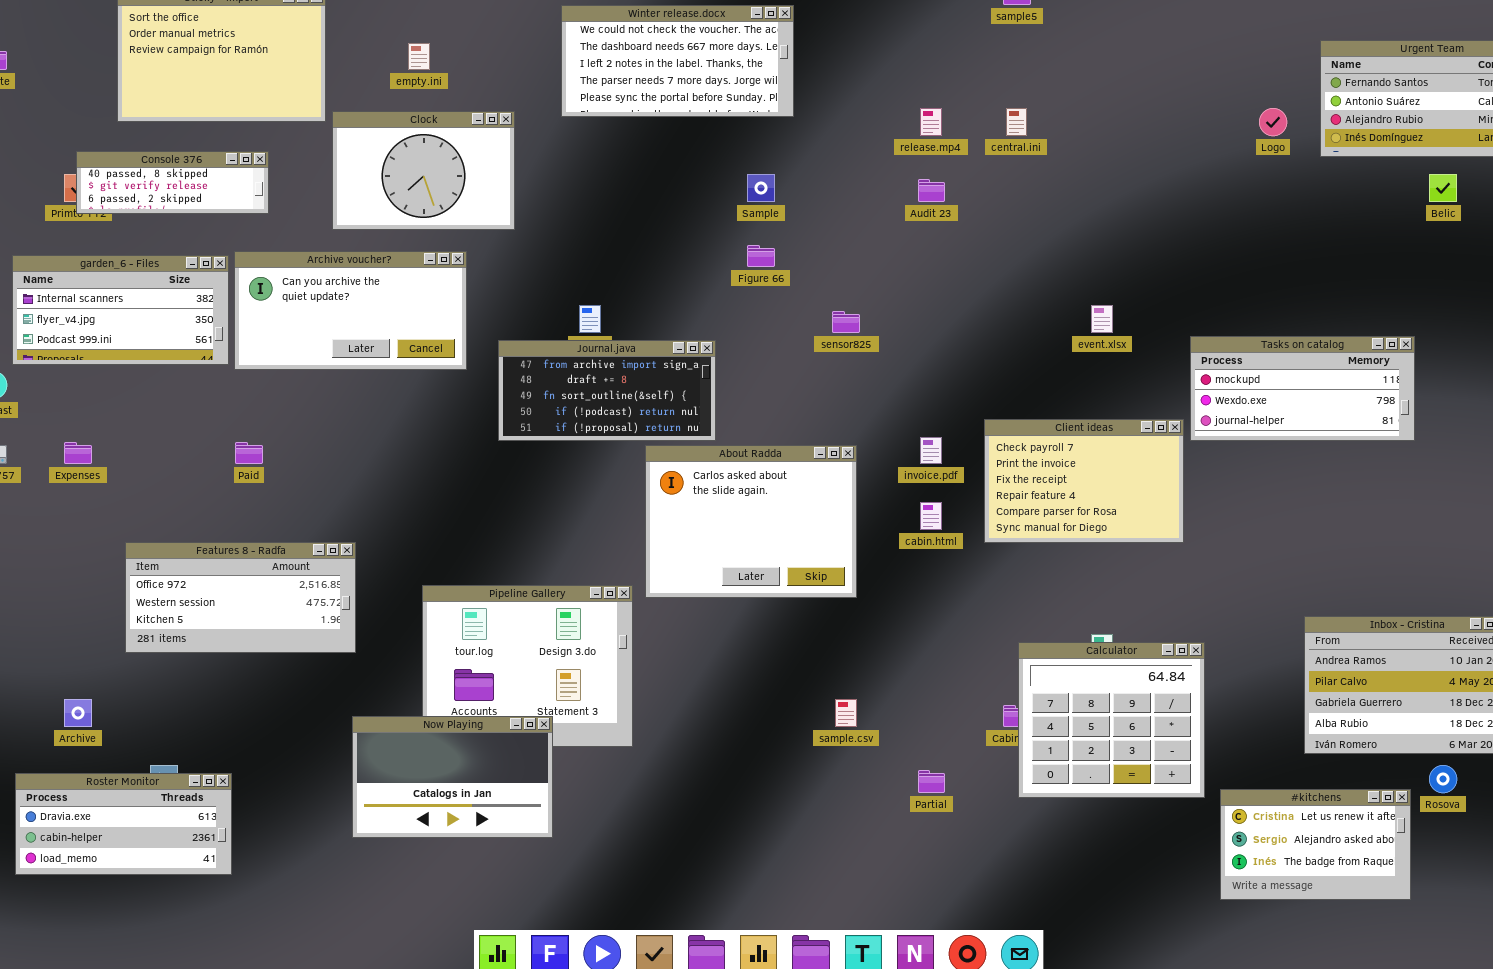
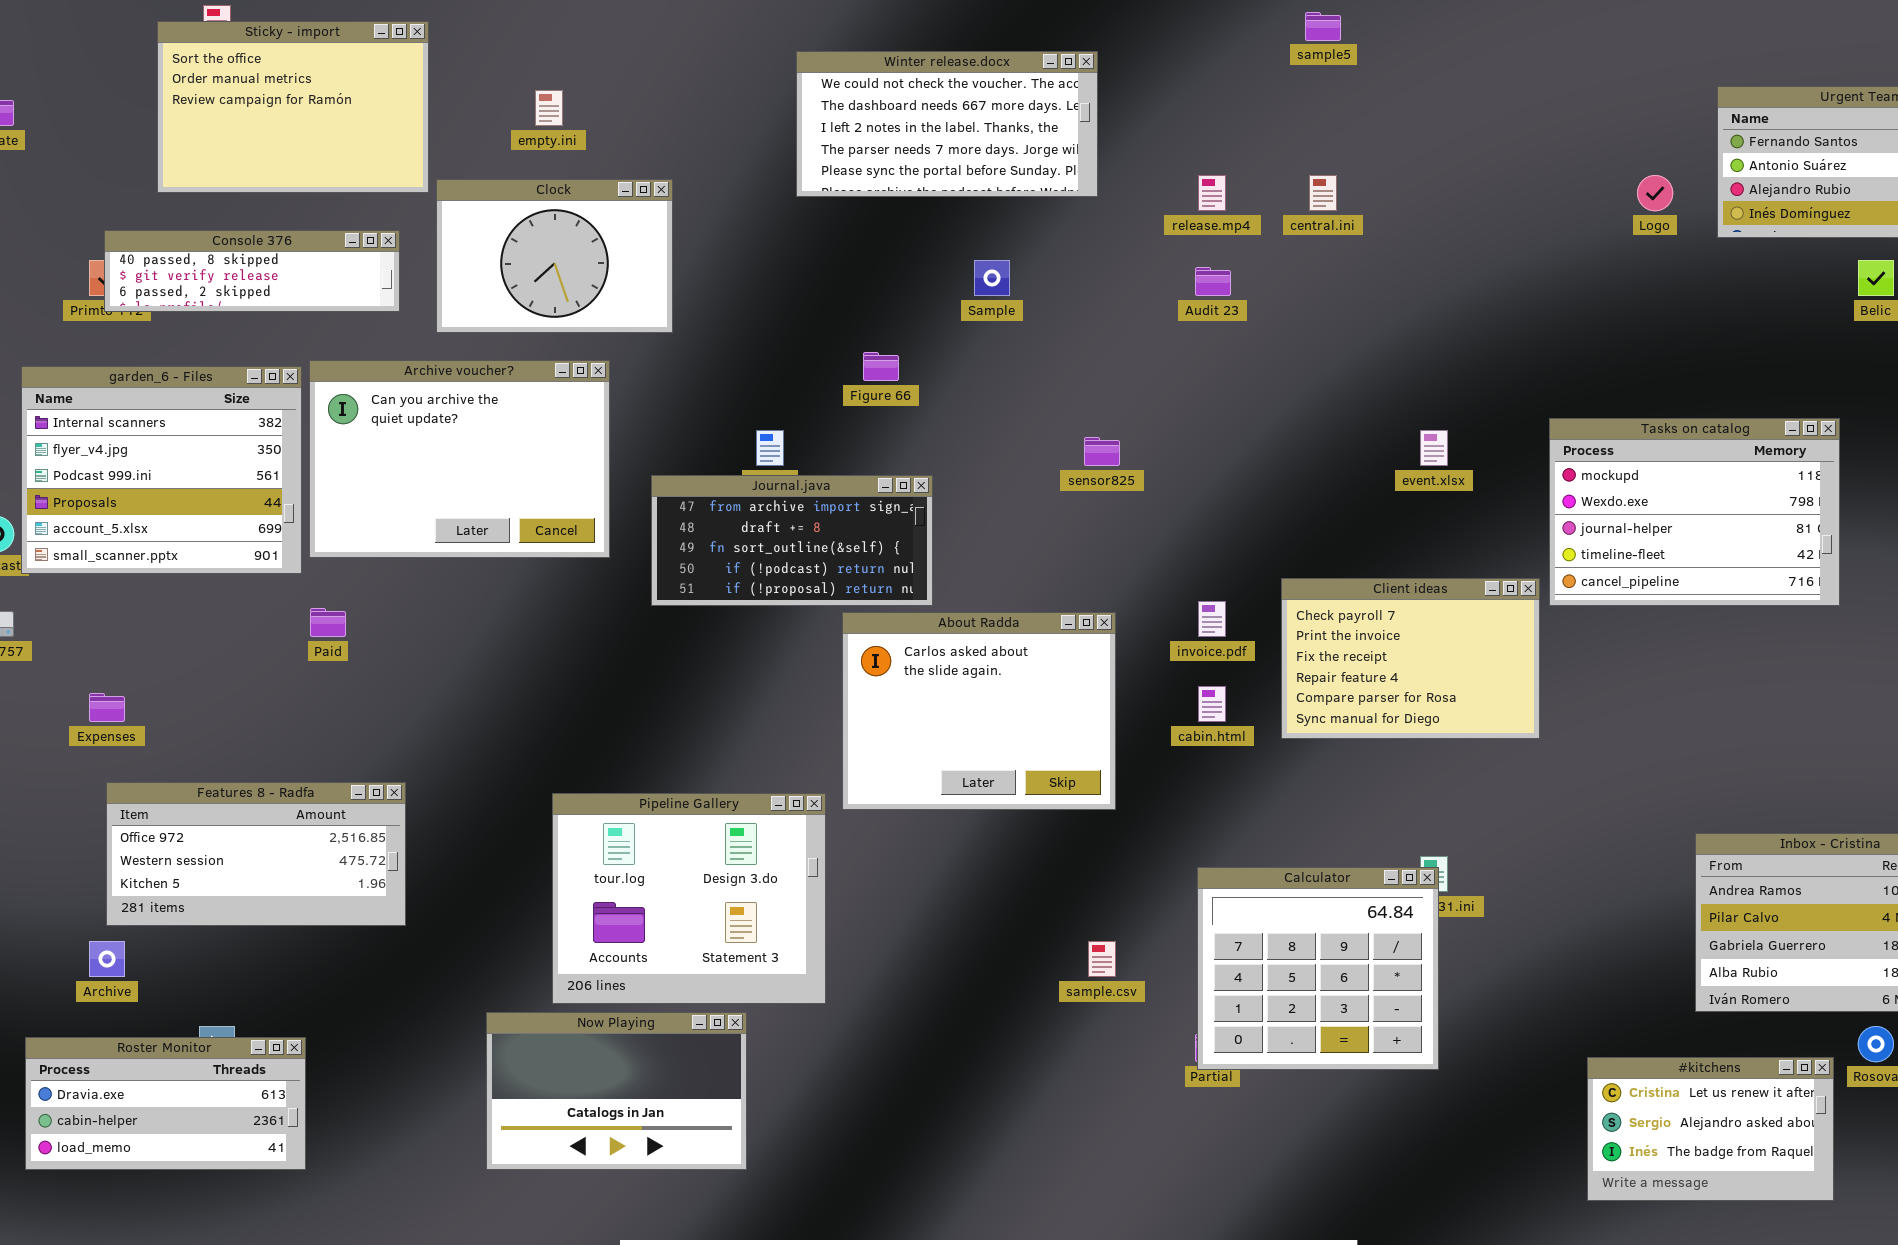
Winter release.docx: [561,5,794,117] -> [796,51,1098,197], moved
Console 376: [76,151,269,214] -> [104,230,400,312], resized
Figure 66: [747,245,775,267] -> [863,352,899,381], moved
Archive voucher?: [234,251,467,370] -> [309,360,610,558], resized
garden_6 - Files: [12,255,229,365] -> [21,366,302,574], resized
Tasks on catalog: [1190,336,1415,441] -> [1549,418,1840,606], resized
Expenses: [64,442,92,464] -> [89,693,125,722], moved
Features 8 - Radfa: [125,542,356,653] -> [106,782,406,926], moved
Calculator: [1018,642,1205,798] -> [1197,867,1439,1070], moved
Now Playing: [352,716,553,838] -> [486,1012,747,1170], moved

